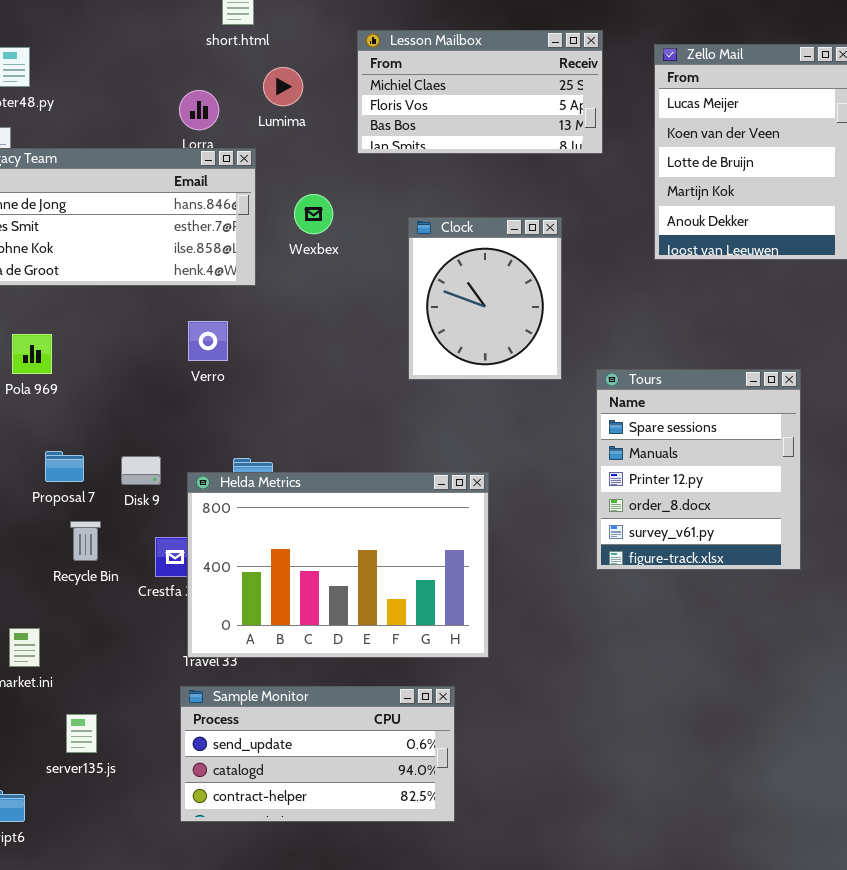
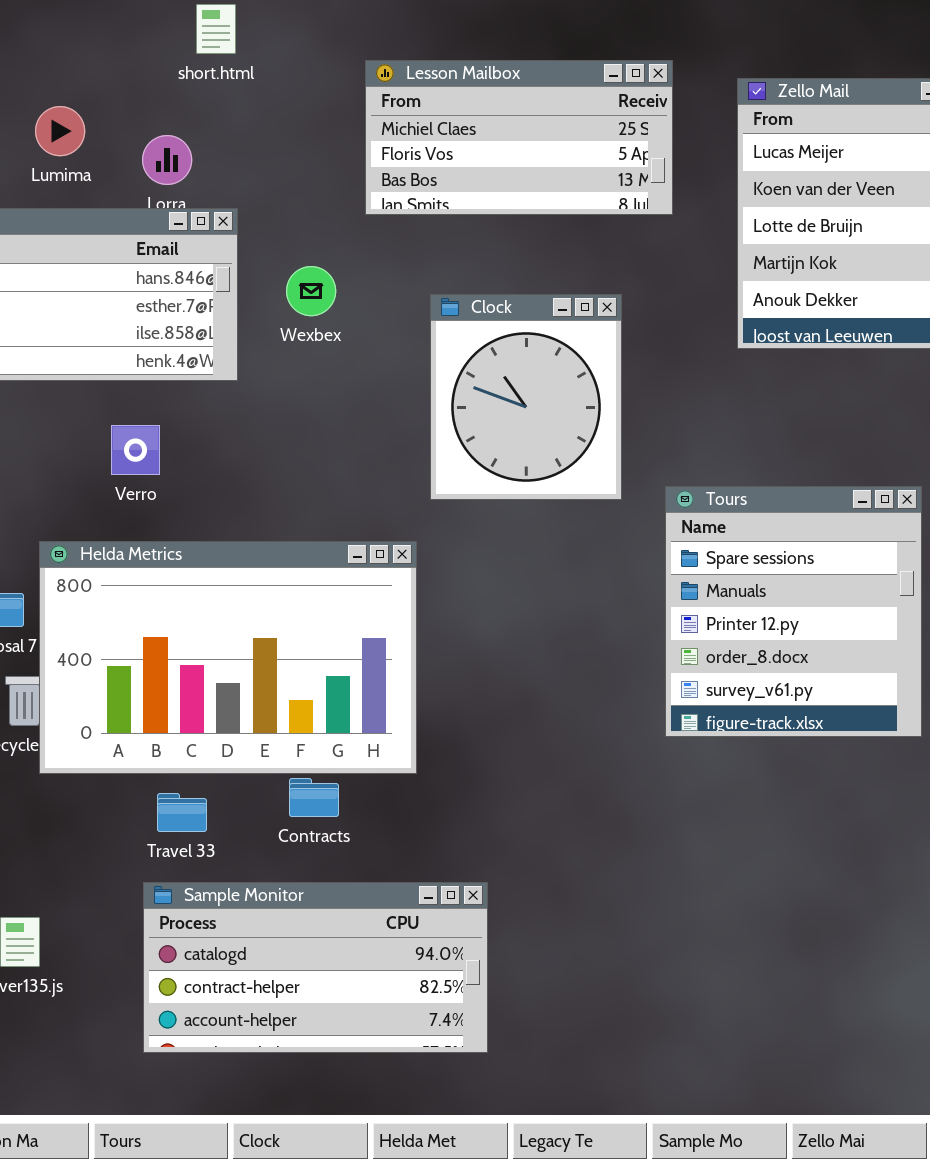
Lumima: [263,67,303,106] -> [35,106,85,156], moved
Verro: [188,321,228,361] -> [111,425,160,475], moved
Helda Metrics: [187,472,489,658] -> [39,541,417,774], moved
Sample Monitor: [180,686,455,822] -> [143,882,488,1053], scrolled down 1 row

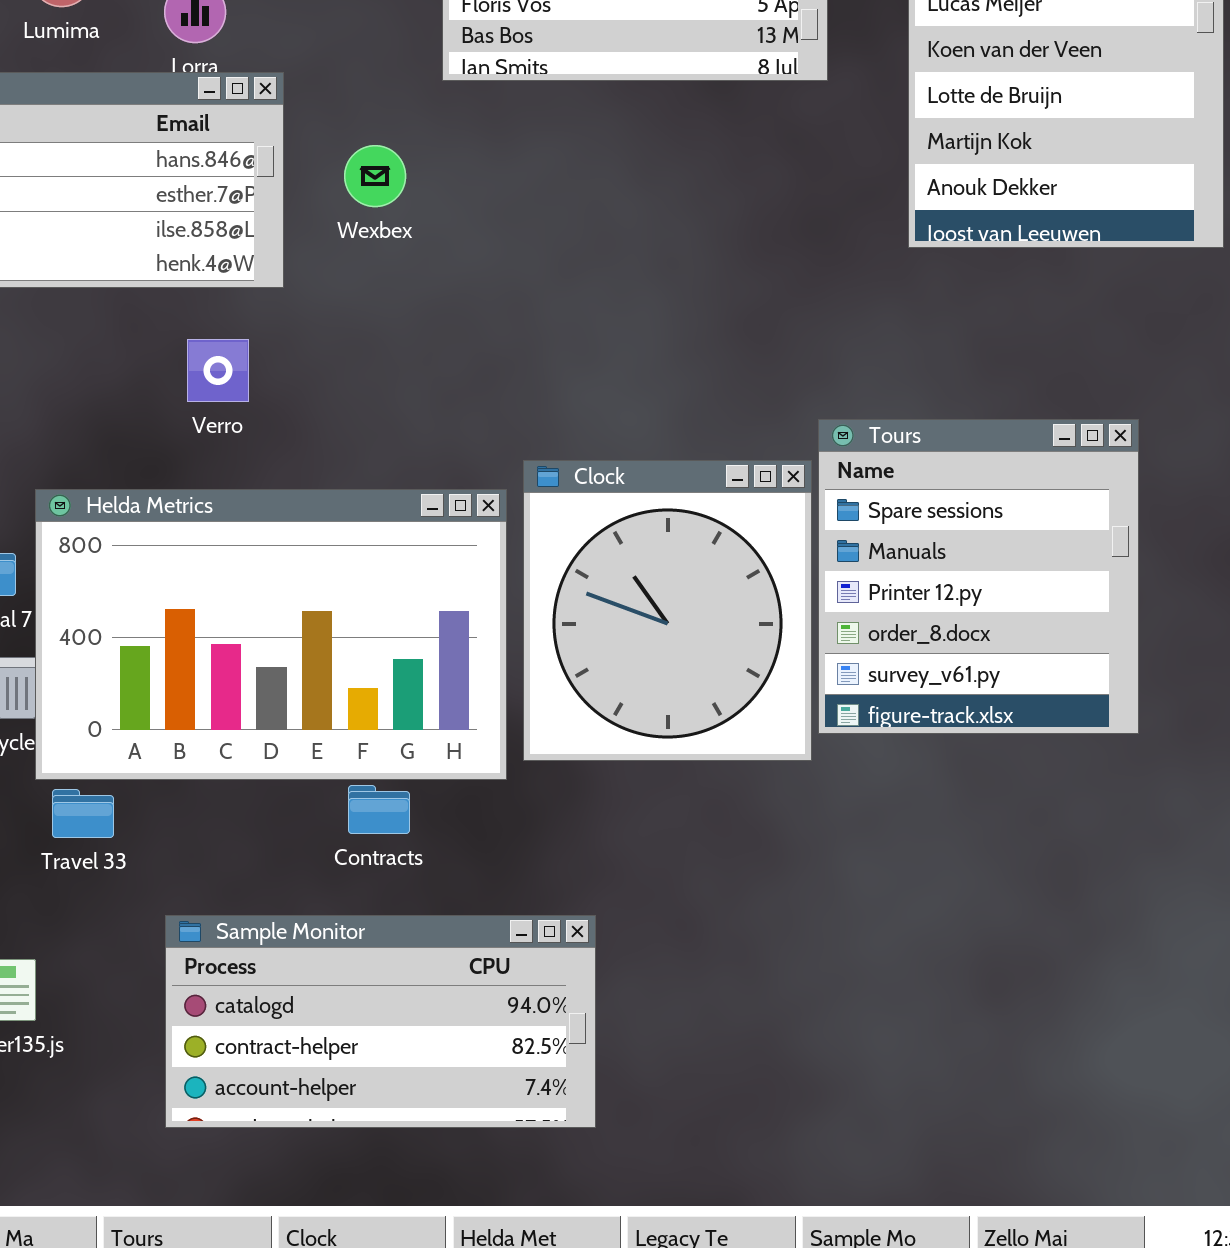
Clock: [430,294,622,500] -> [523,460,812,761], moved, resized
Verro: [111,425,160,475] -> [187,339,249,402], moved
Travel 33: [157,793,207,832] -> [52,789,114,838], moved

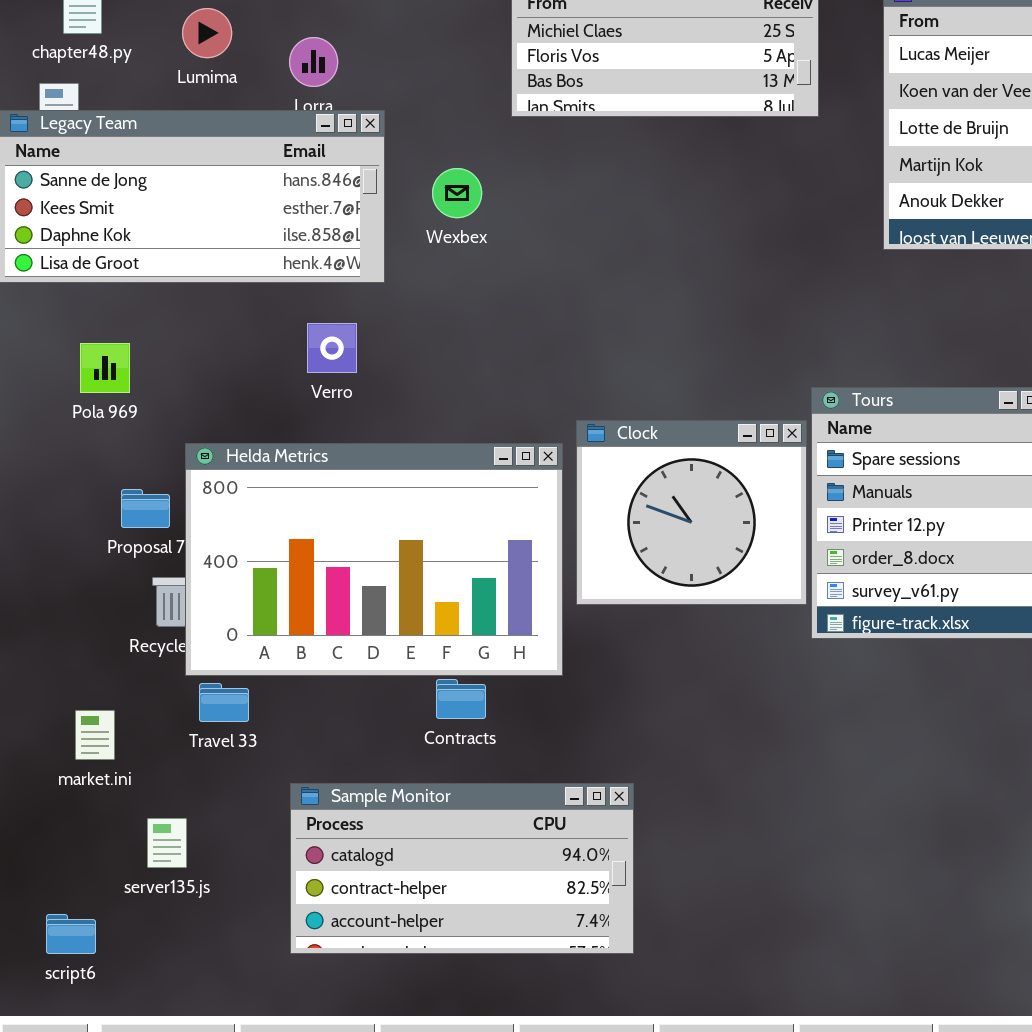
Clock: [523,460,812,761] -> [576,420,807,605], resized

